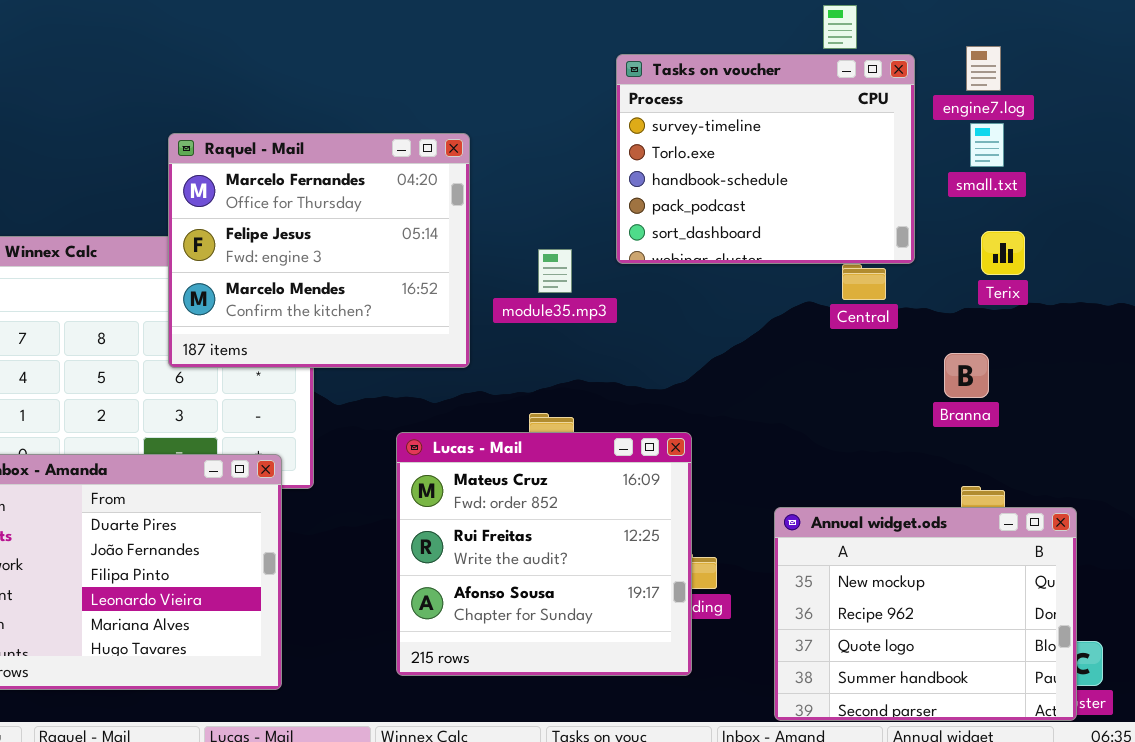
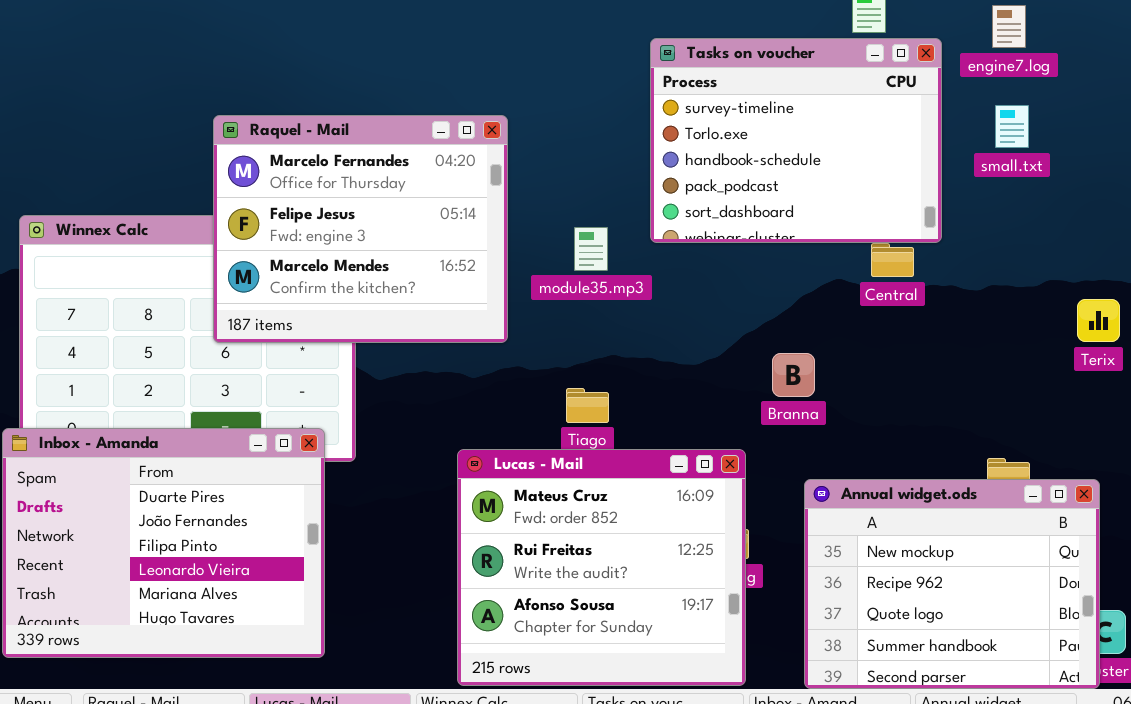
engine7.log: [966,46,1001,91] -> [992,5,1026,48], moved
Terix: [981,231,1025,275] -> [1077,299,1120,342], moved
Branna: [944,353,989,398] -> [772,353,815,397], moved
Lucas - Mail: [396,432,692,676] -> [457,449,746,686], moved

